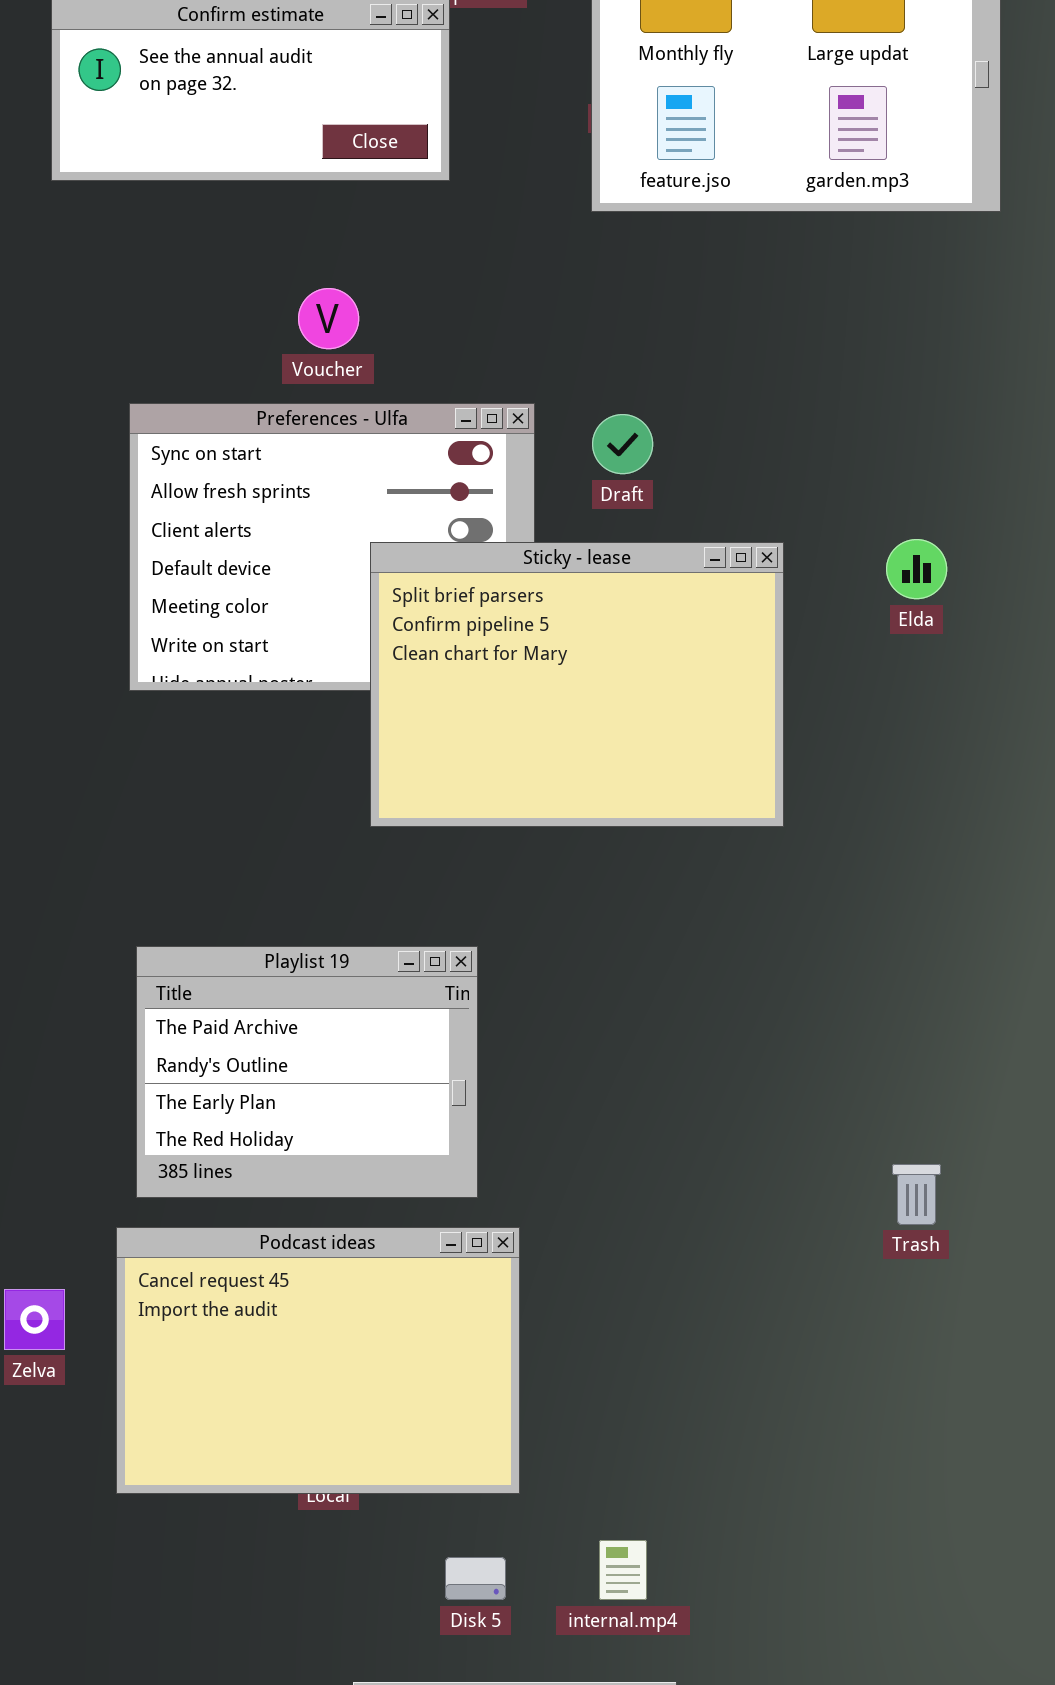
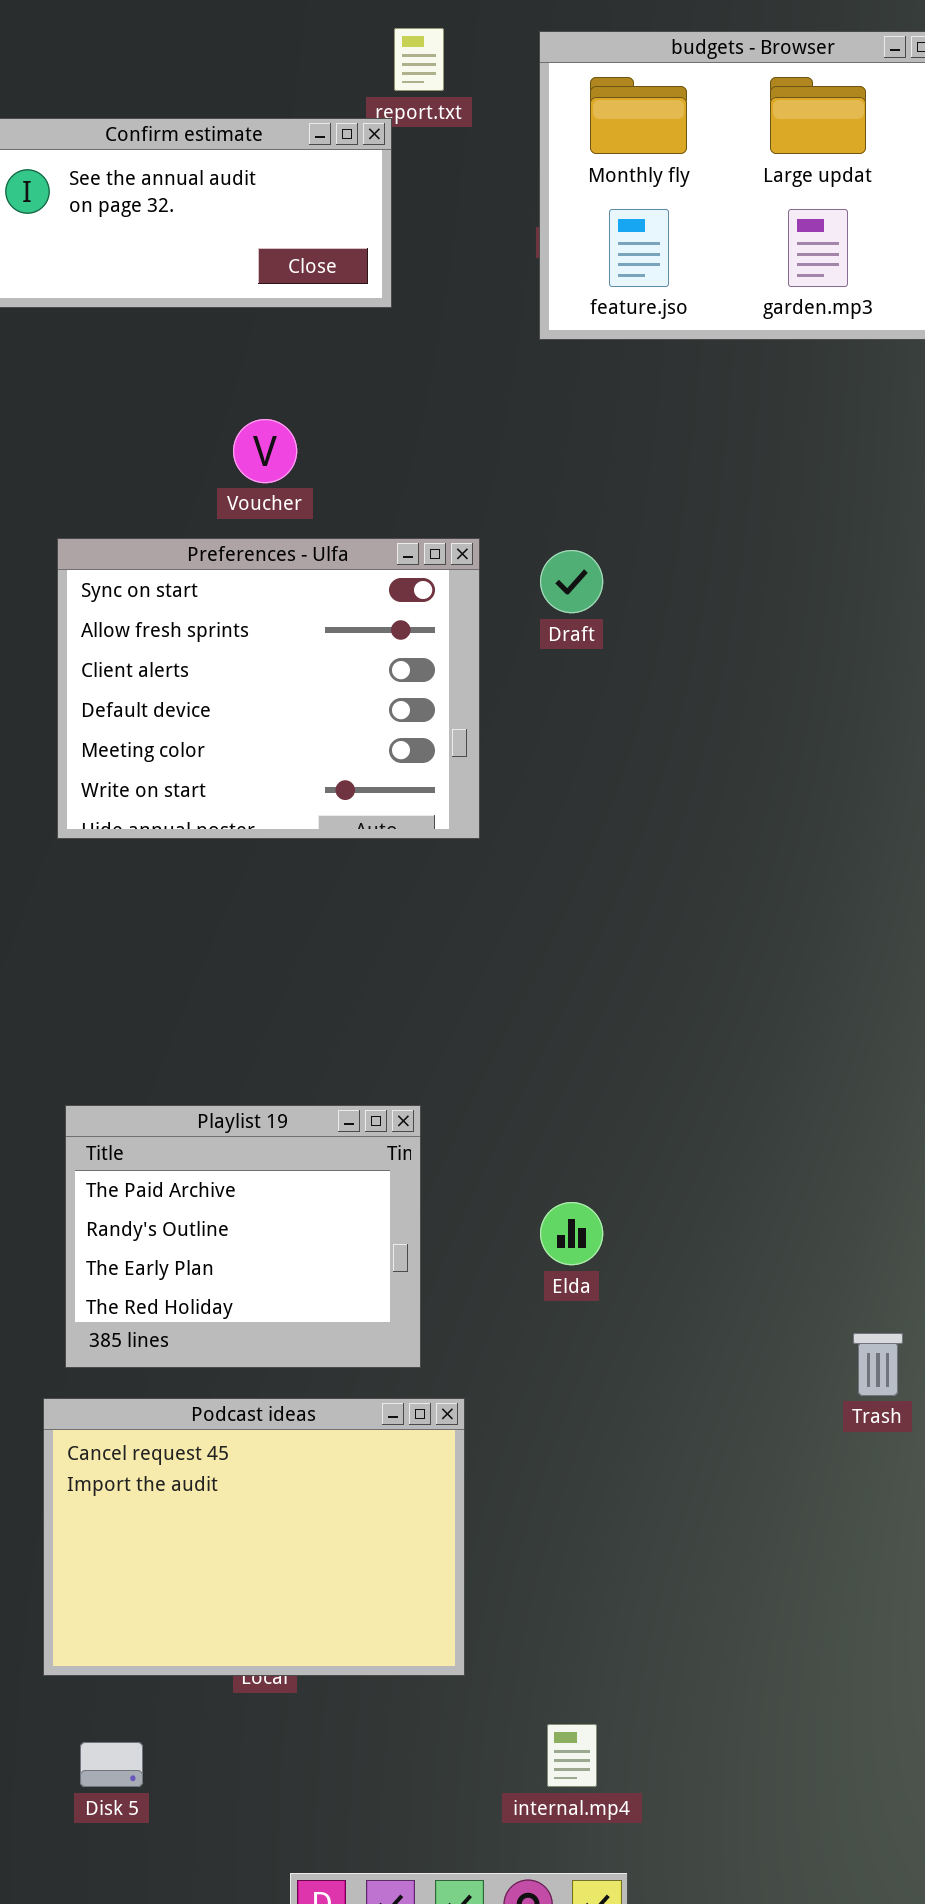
Elda: [886,539,947,599] -> [540,1202,603,1265], moved
Sticky - lease: [370,542,784,827] -> none, closed
Disk 5: [445,1557,506,1600] -> [80,1742,143,1787], moved

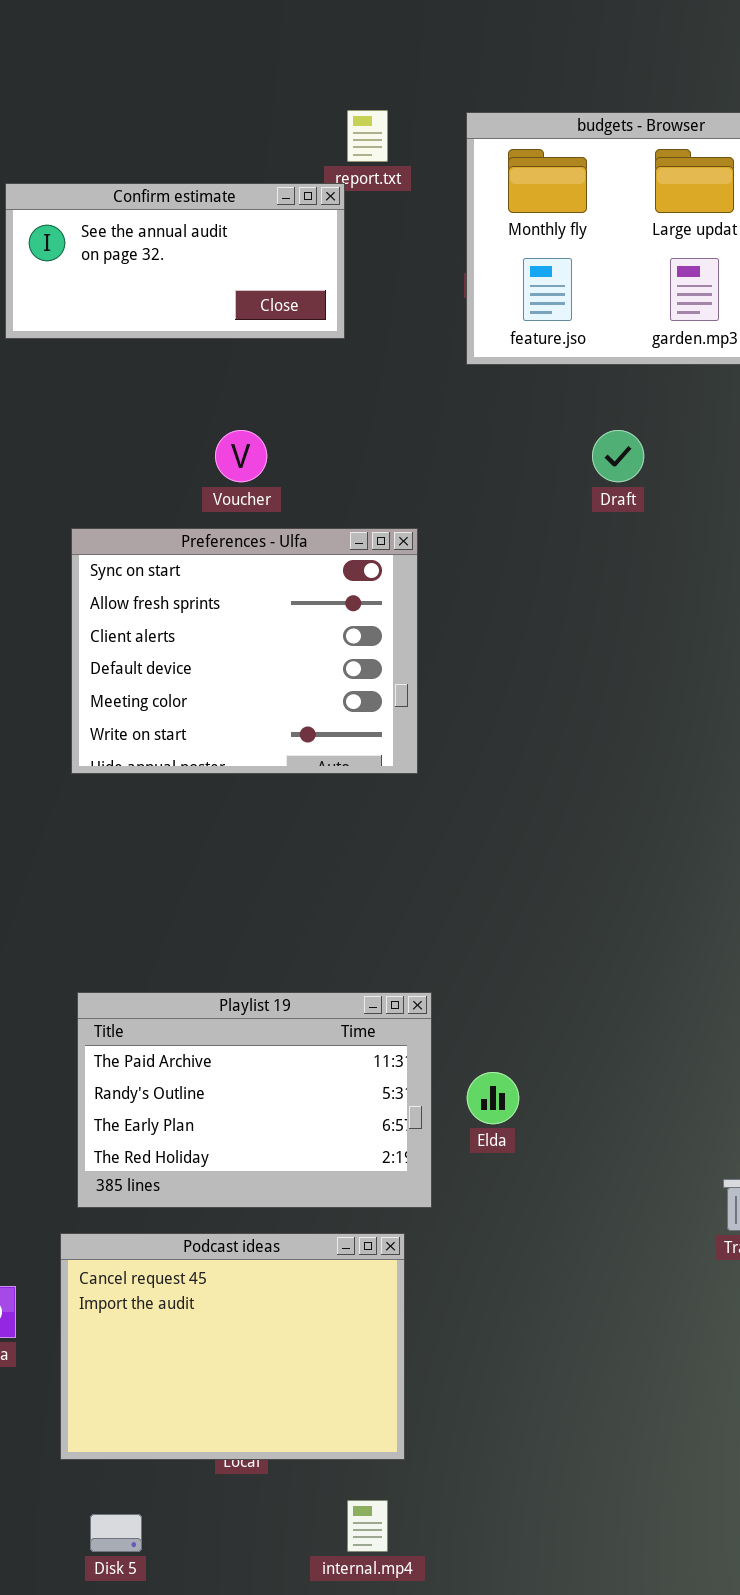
Draft: [540,550,603,613] -> [592,430,644,482], moved
Playlist 19: [65,1105,421,1368] -> [77,992,432,1208], resized
internal.mp4: [547,1724,597,1787] -> [347,1500,388,1552], moved

